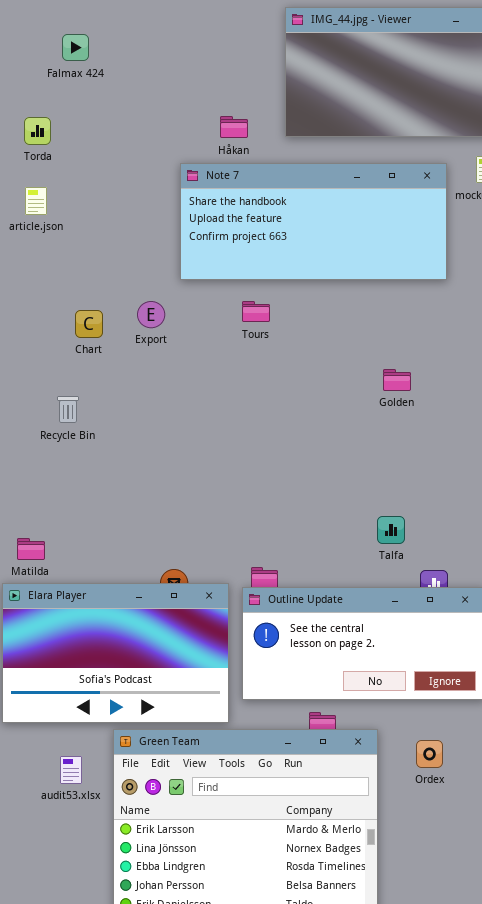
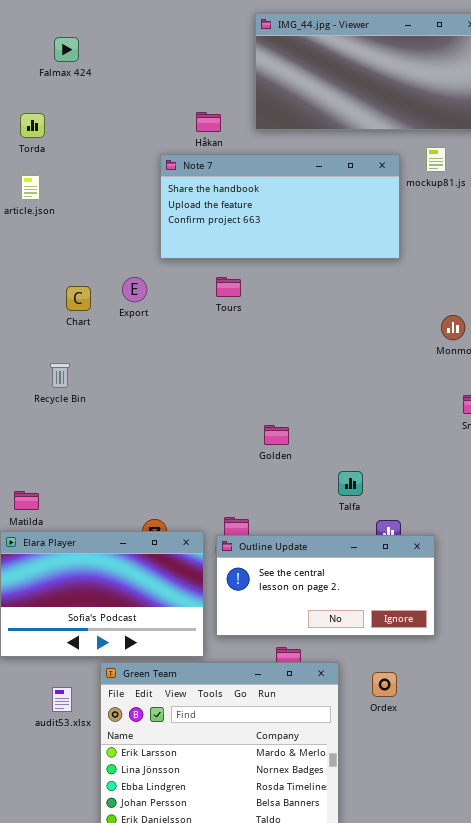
Golden: [383,369,411,391] -> [264,425,289,445], moved

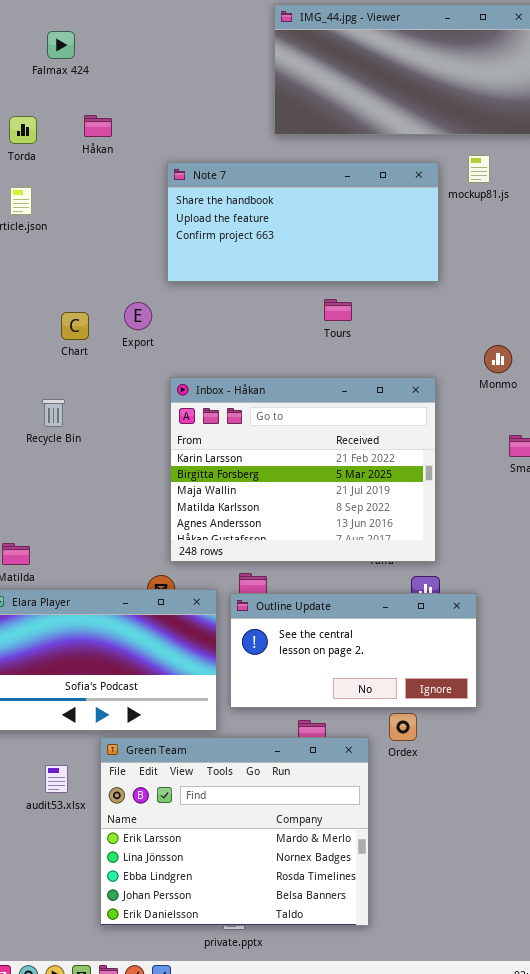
Håkan: [196,112,221,132] -> [84,115,112,137], moved
Tours: [216,277,241,297] -> [324,299,352,321], moved
Inbox - Håkan: none -> [170,377,436,562], opened
Ordex: [372,672,397,697] -> [389,713,417,741], moved

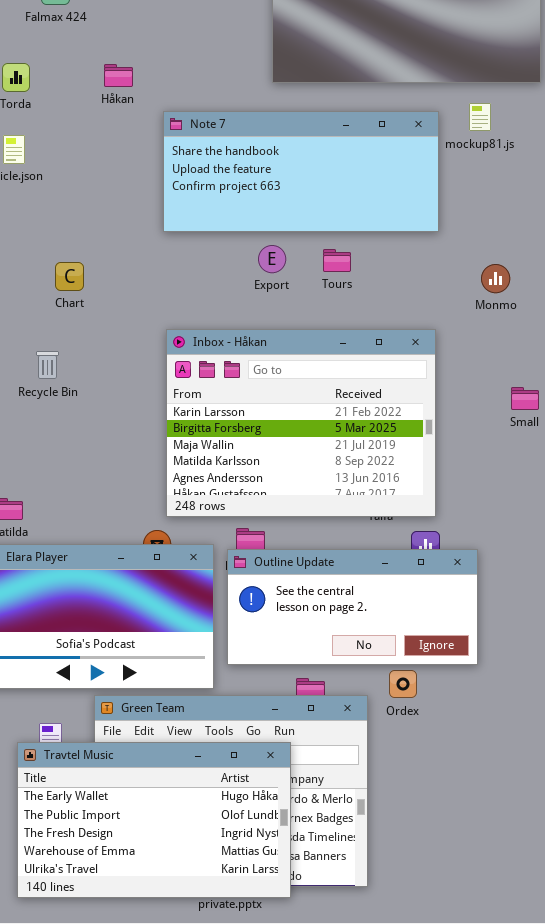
Håkan: [84,115,112,137] -> [104,64,133,87], moved
Export: [124,302,152,330] -> [258,245,286,273], moved
Monmo: [484,345,512,373] -> [481,264,510,293], moved
Travtel Music: none -> [17,742,291,898], opened

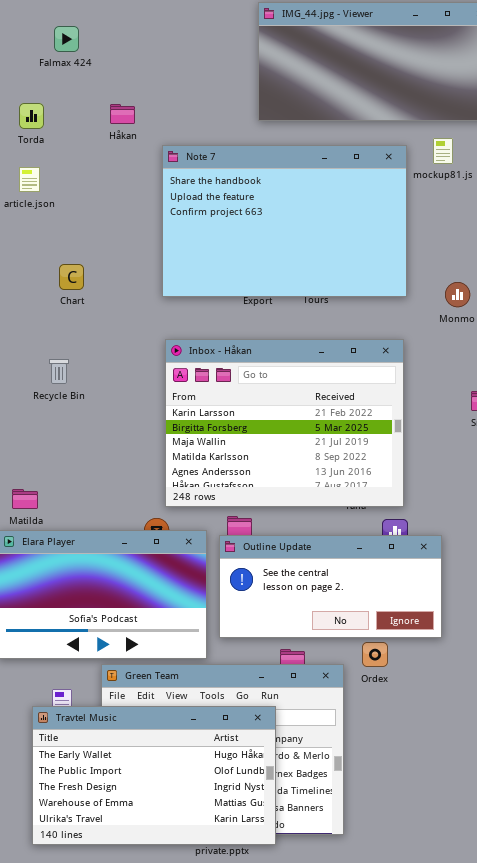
Note 7: [163,111,439,232] -> [162,145,407,297], resized
Chart: [55,262,84,291] -> [59,264,84,290], moved

